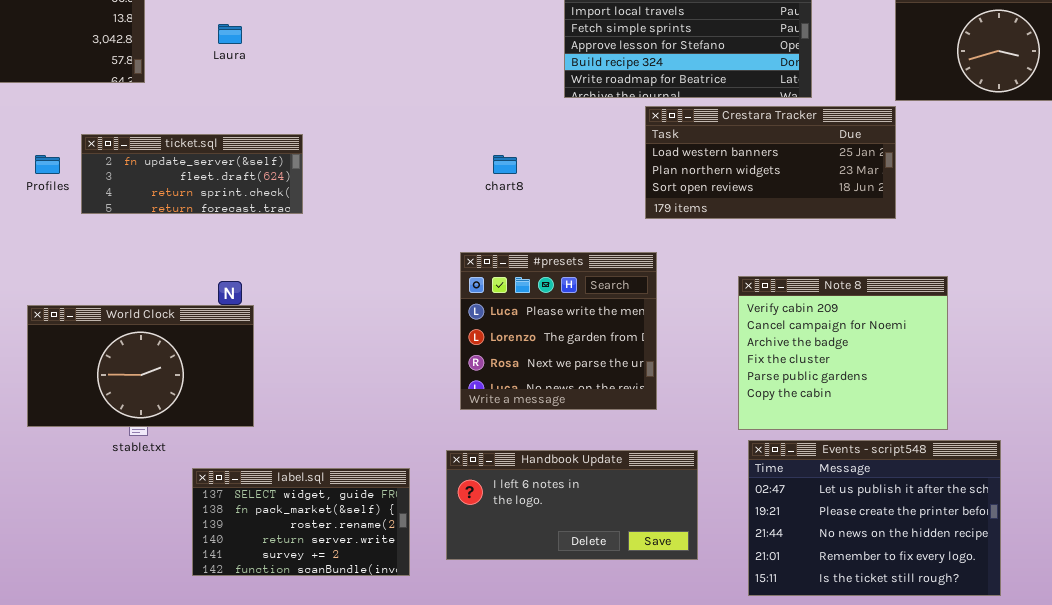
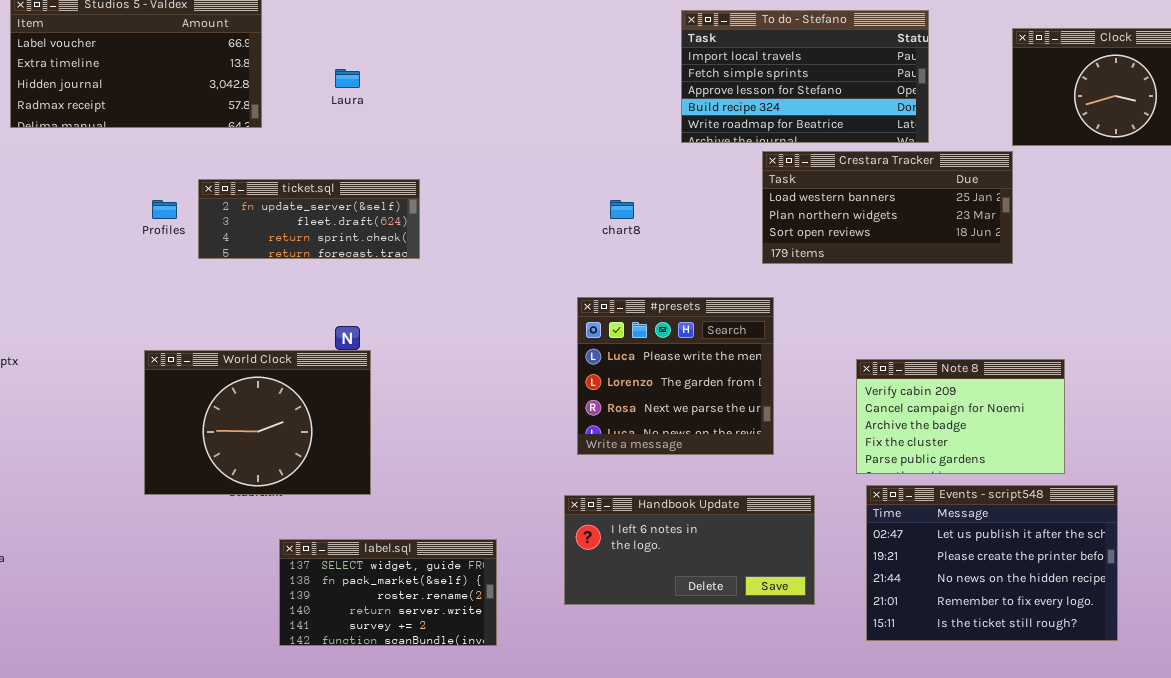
Note 8: [738,276,948,430] -> [856,359,1065,474], resized
World Clock: [27,305,254,427] -> [144,350,371,495], resized
label.sql: [192,468,410,576] -> [279,539,497,646], moved

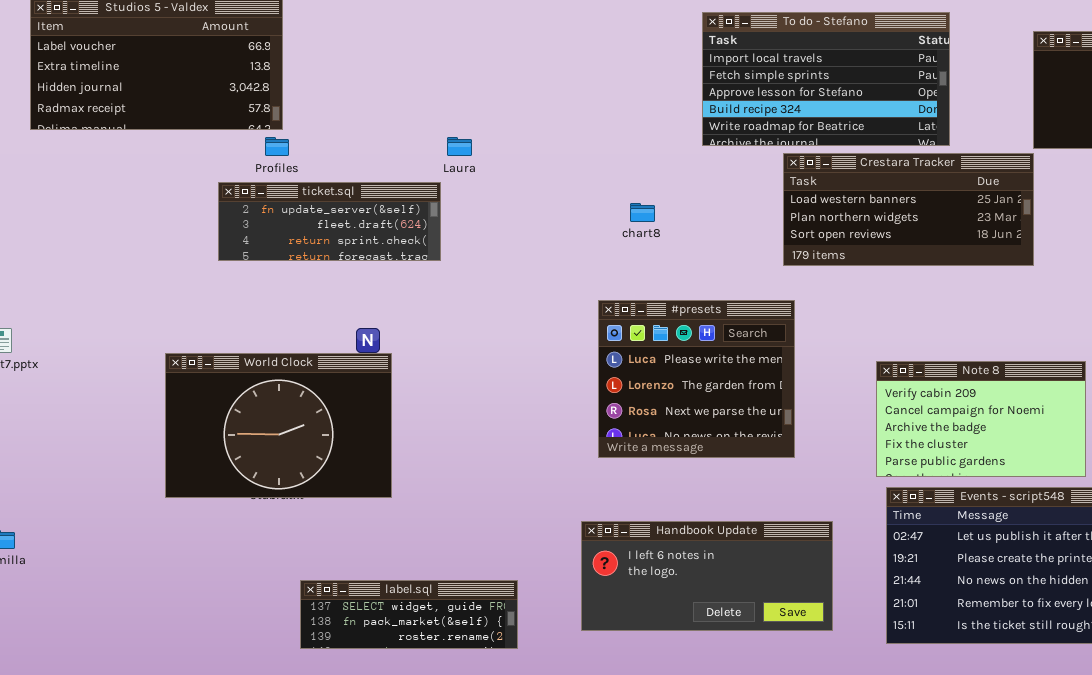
Laura: [335,69,360,88] -> [447,137,472,156], moved
Profiles: [152,200,177,219] -> [265,137,289,156], moved
Handbook Update: [564,495,815,605] -> [581,521,833,631], moved
label.sql: [279,539,497,646] -> [300,580,518,649], resized

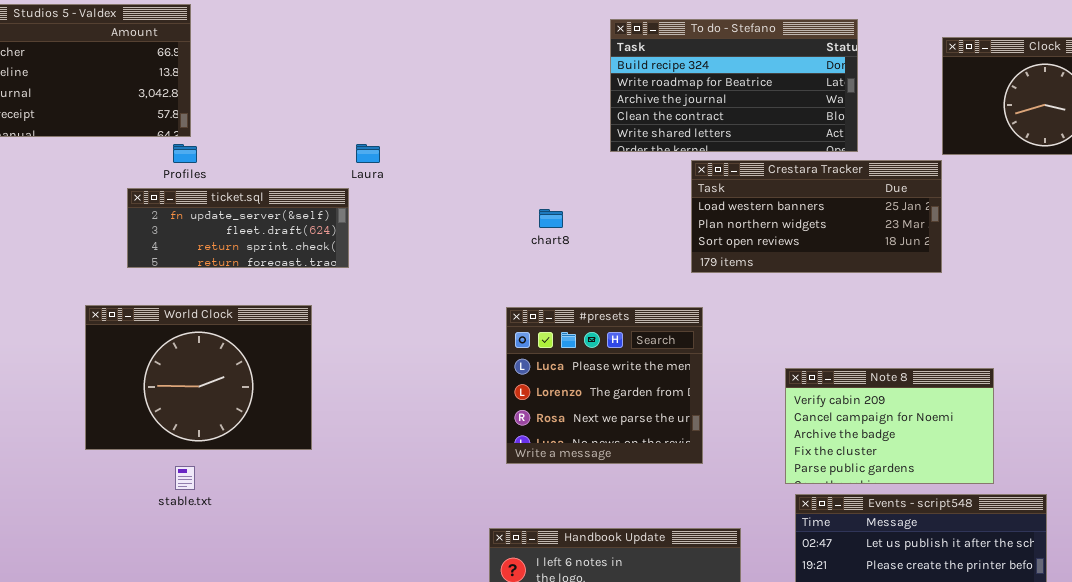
To do - Stefano: [702,12,950,146] -> [610,19,858,152], scrolled down 3 rows
World Clock: [165,353,392,498] -> [85,305,312,450], moved

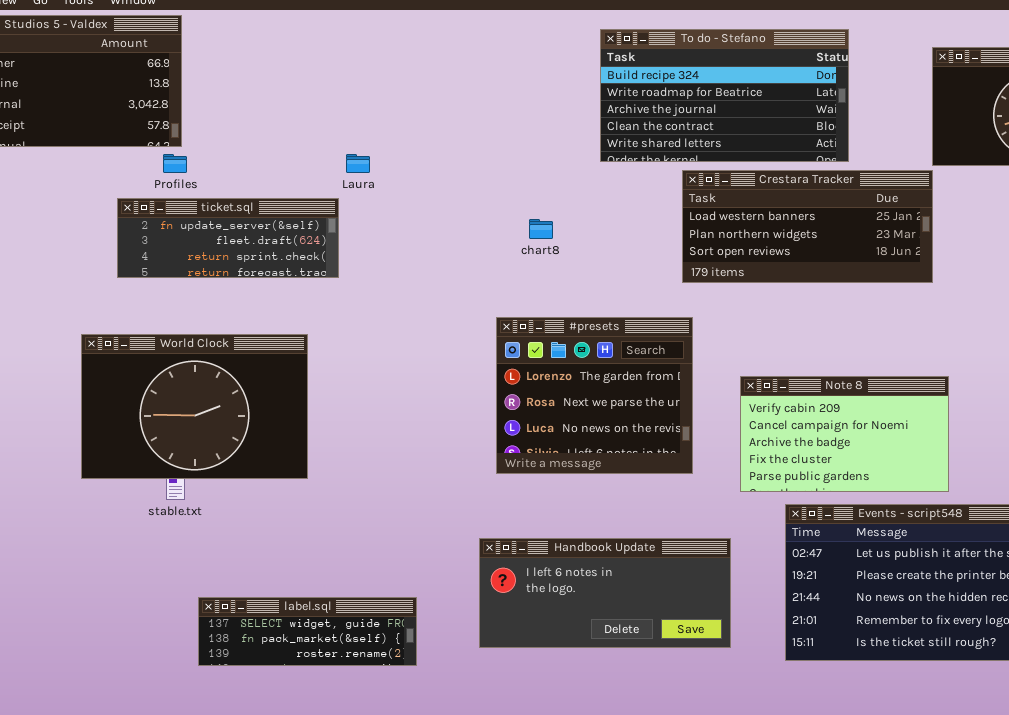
World Clock: [85,305,312,450] -> [81,334,308,479], moved
#presets: [506,307,703,464] -> [496,317,693,474], scrolled down 1 row
Note 8: [785,368,994,484] -> [740,376,949,492], moved

